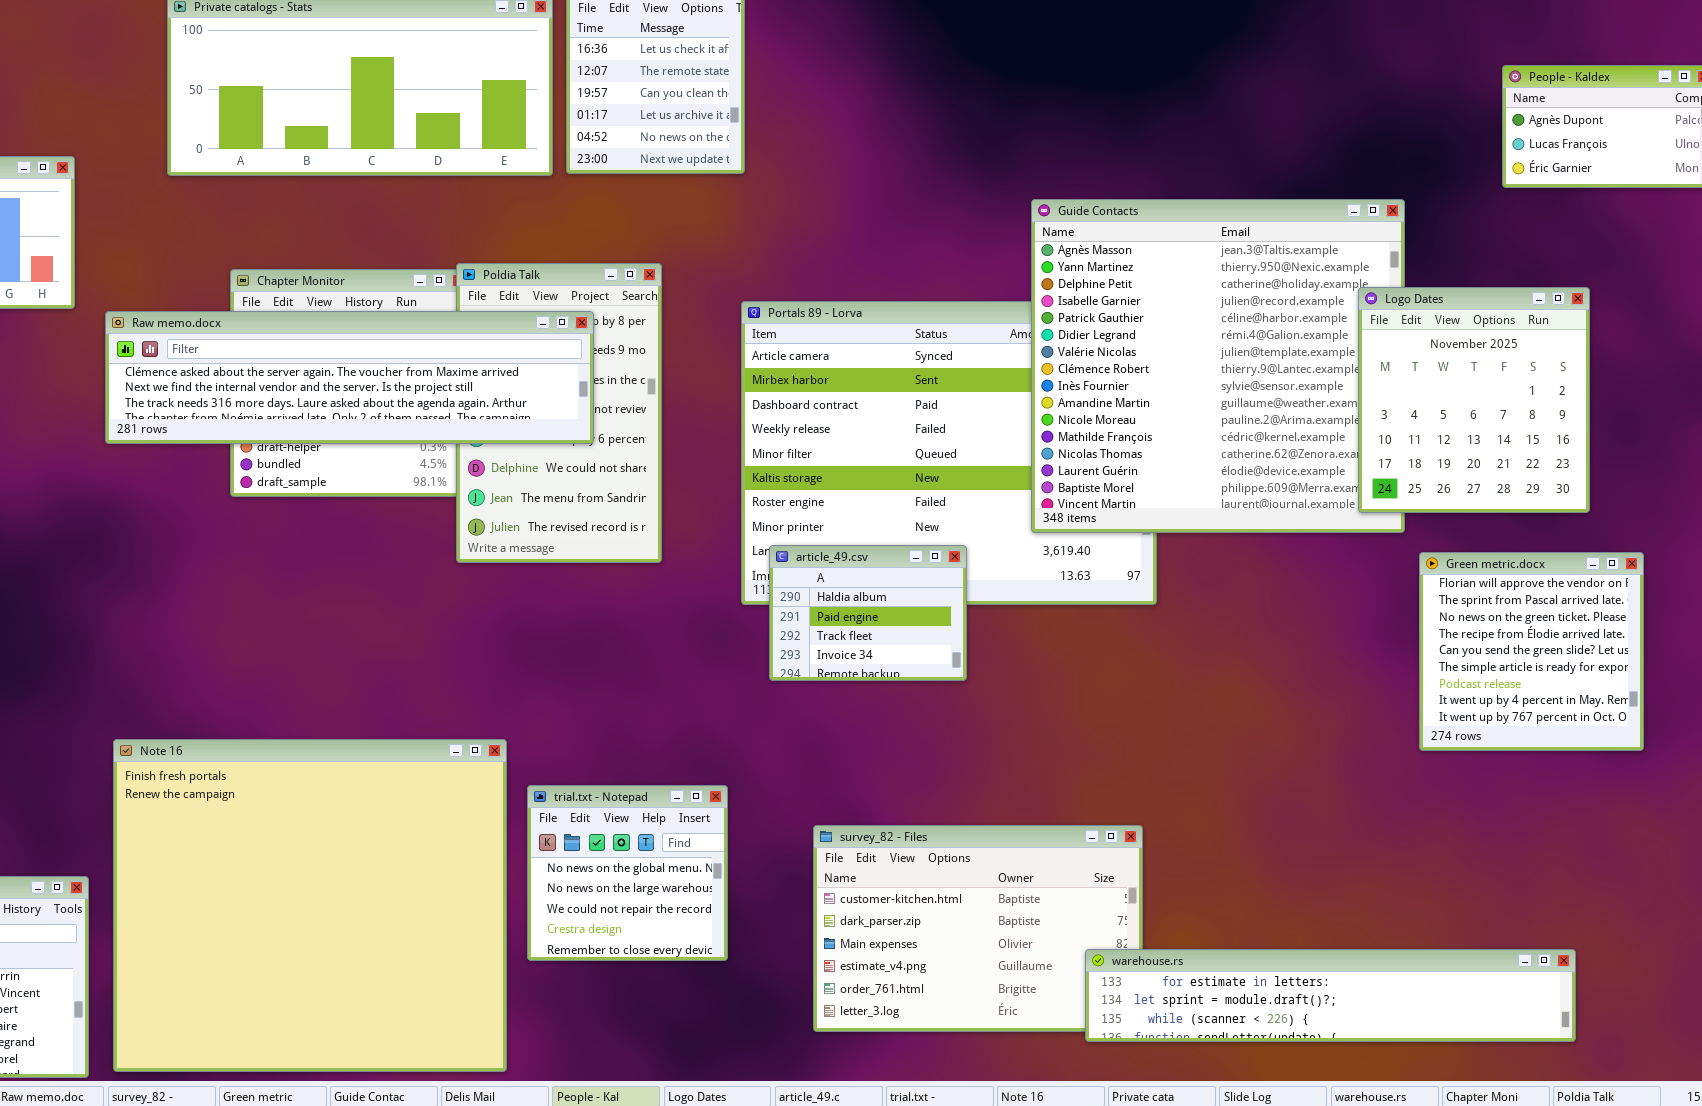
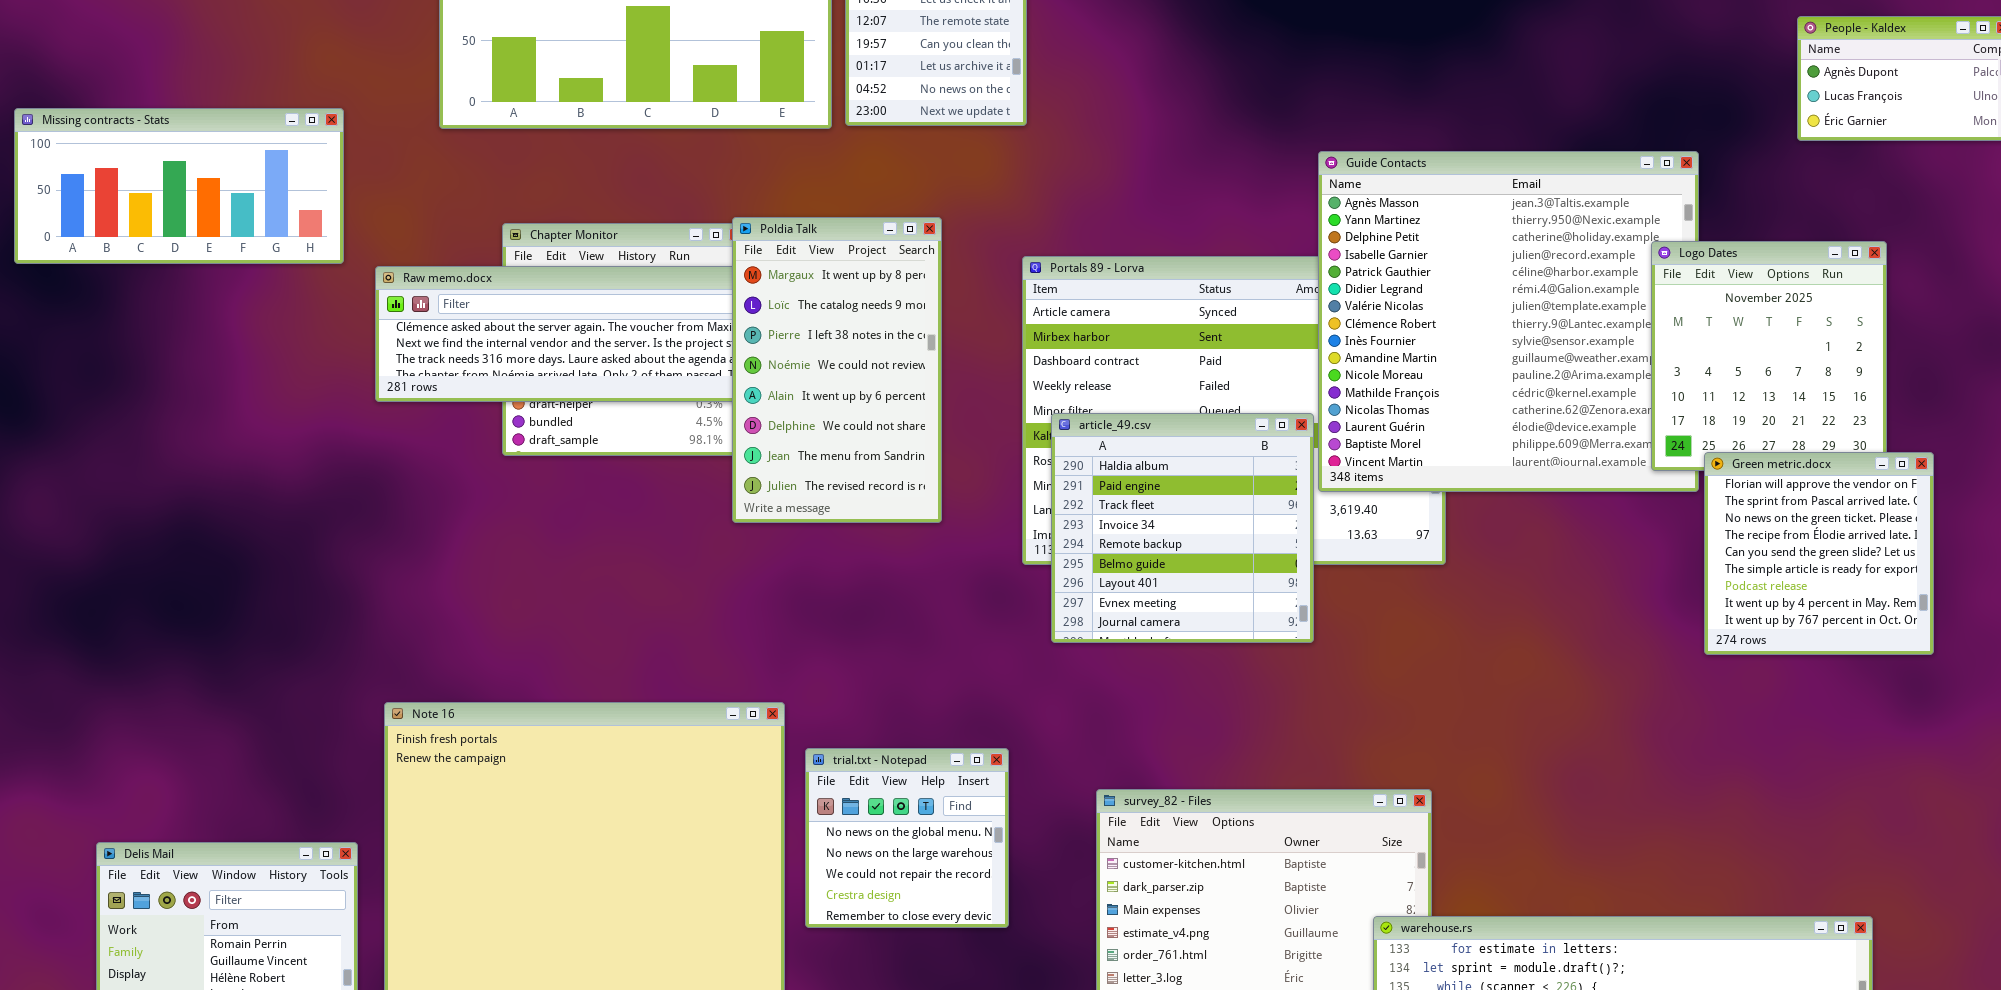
Poldia Talk: [456,263,662,563] -> [732,217,942,523], raised
article_49.csv: [769,545,967,681] -> [1051,413,1314,643], resized
Green metric.docx: [1419,552,1644,751] -> [1704,452,1934,655], moved

